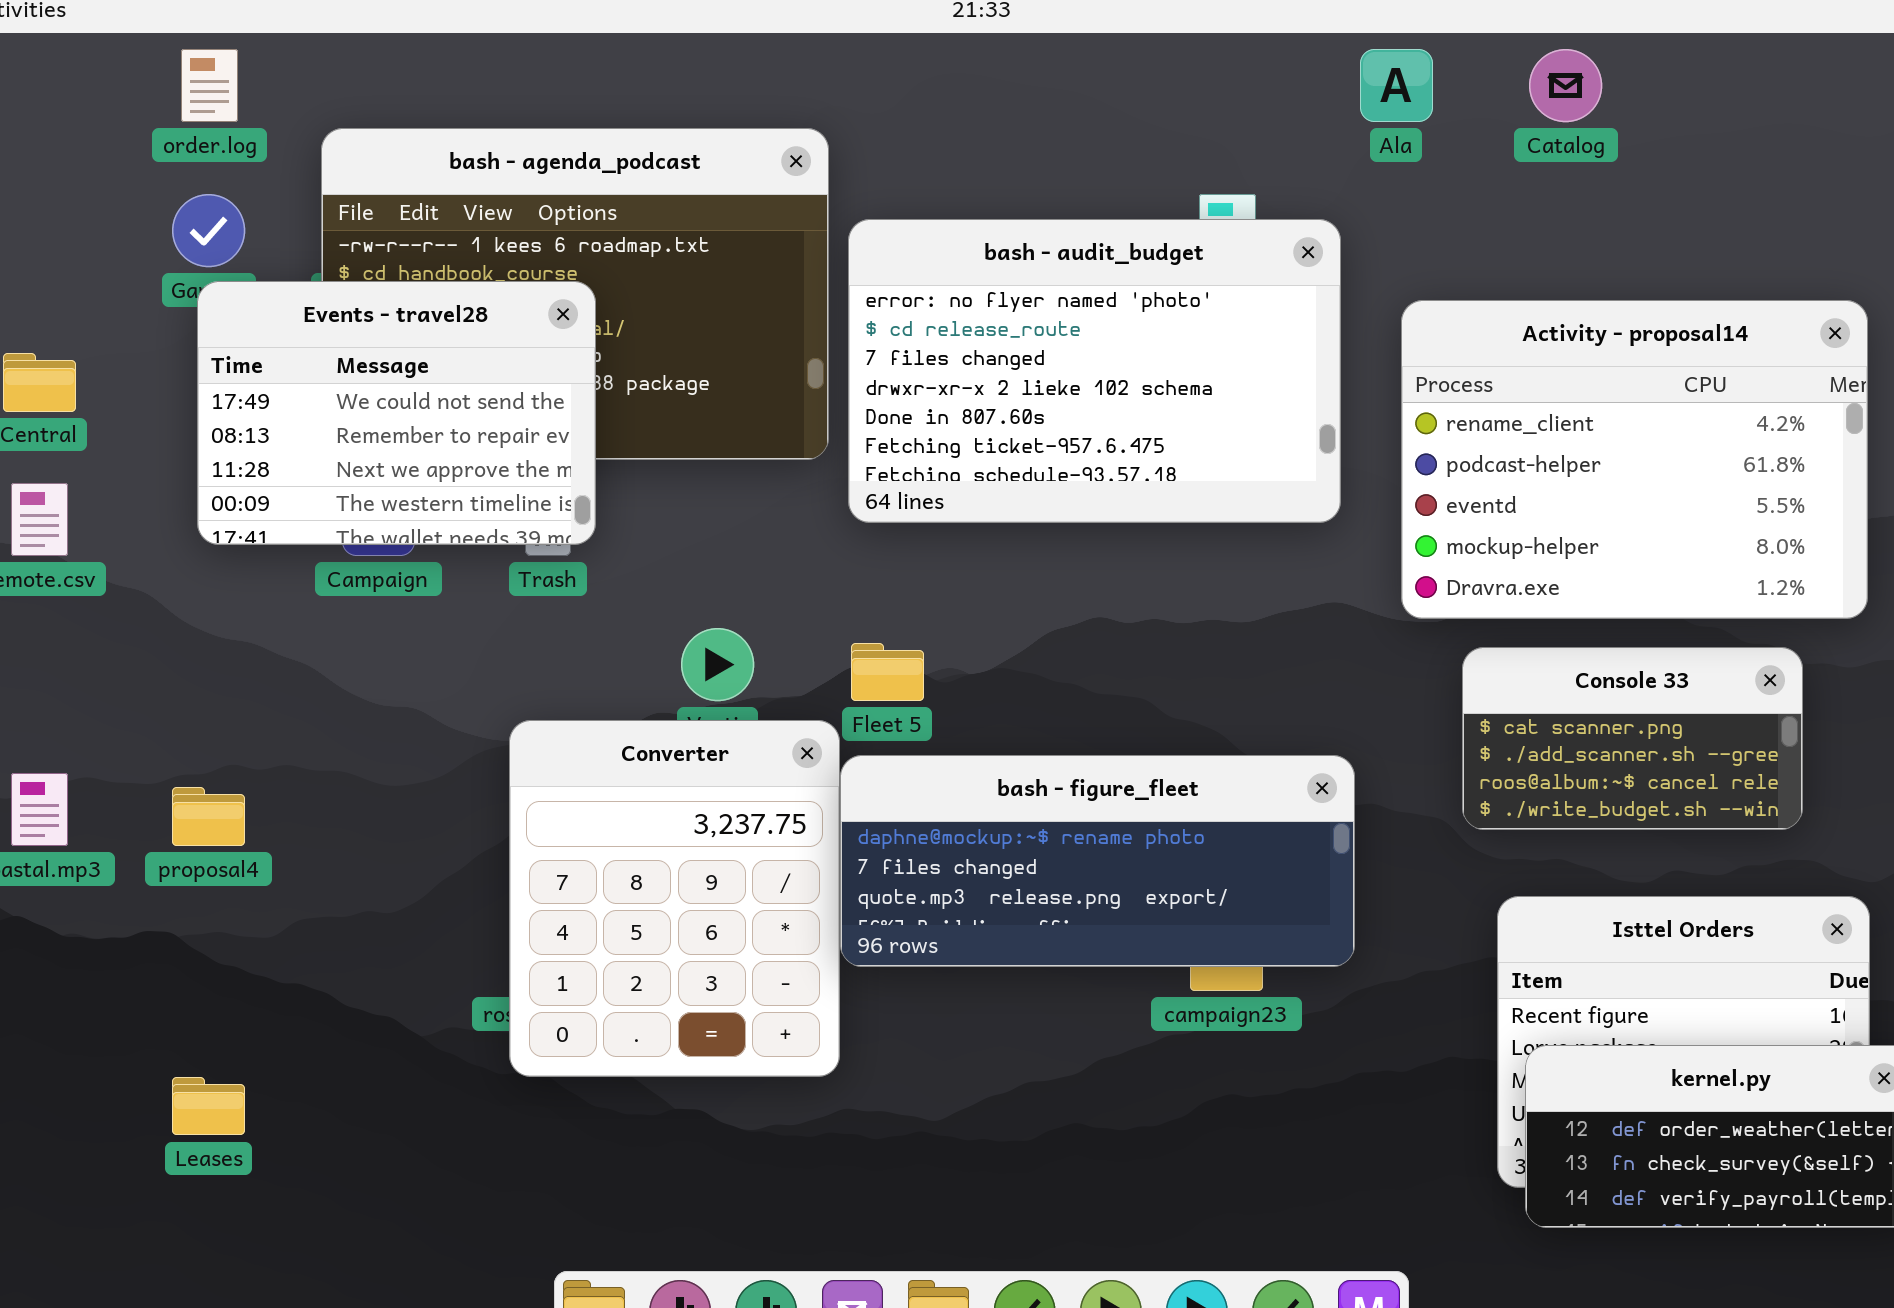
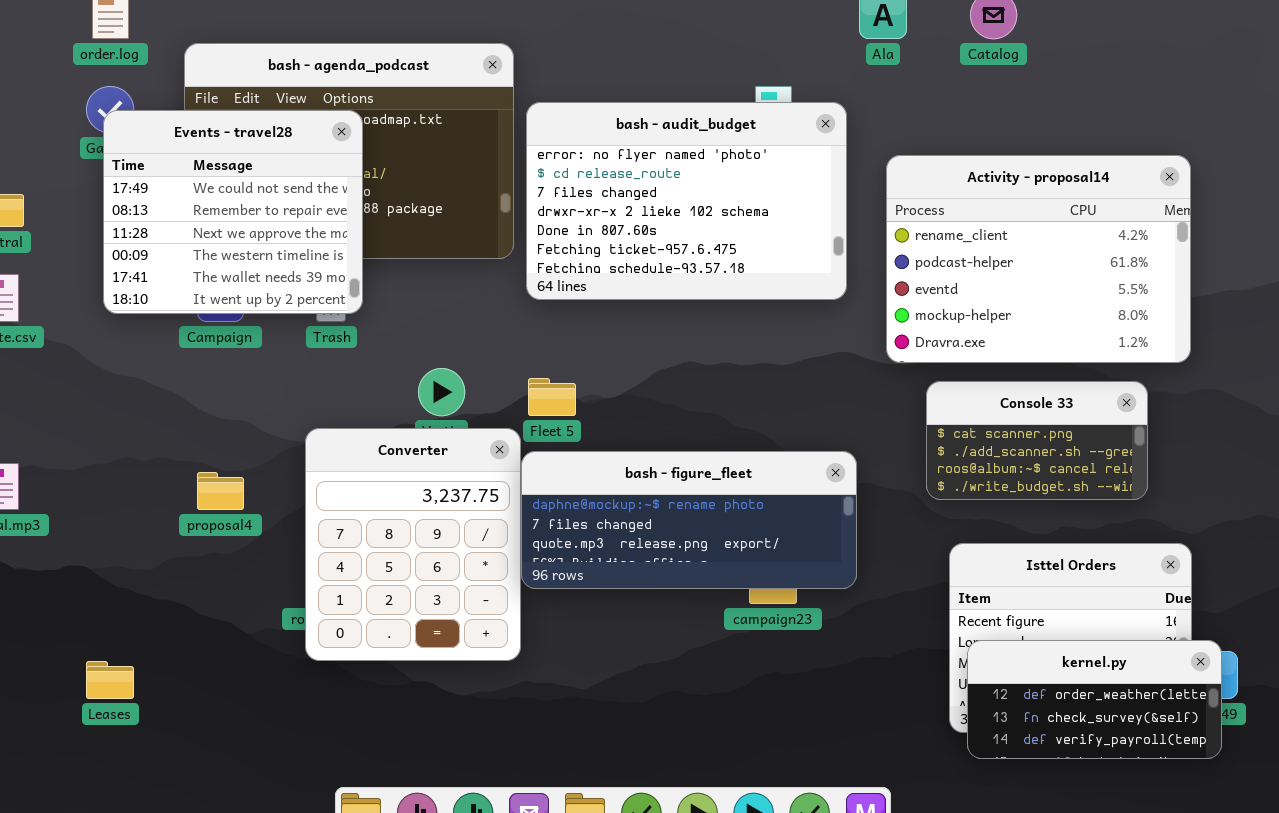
Events - travel28: [197,281,596,545] -> [103,110,363,314], resized
proposal4: [172,787,245,846] -> [197,472,244,510], moved

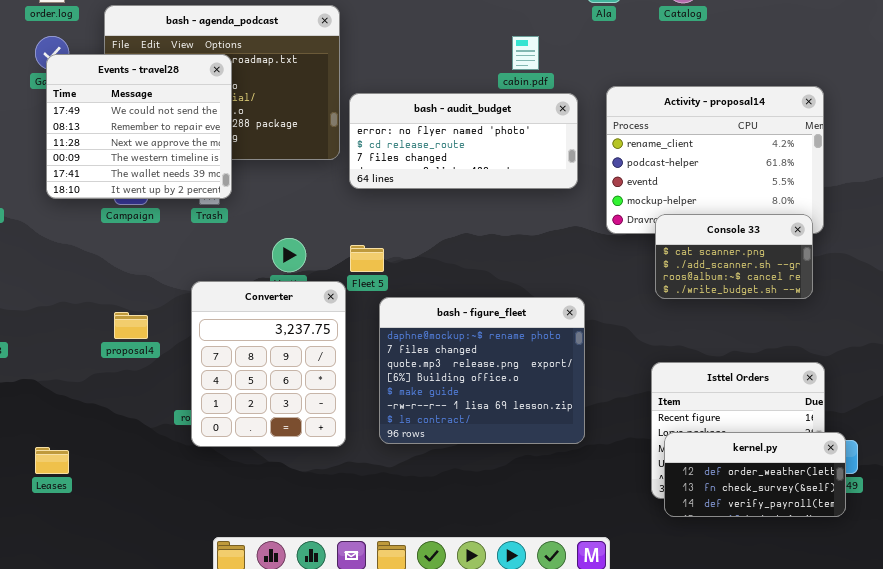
bash - audit_budget: [526,102,847,300] -> [349,93,578,189], resized
Console 33: [926,381,1148,500] -> [655,214,813,299], moved
bash - figure_fleet: [521,451,857,589] -> [379,297,585,444], resized

